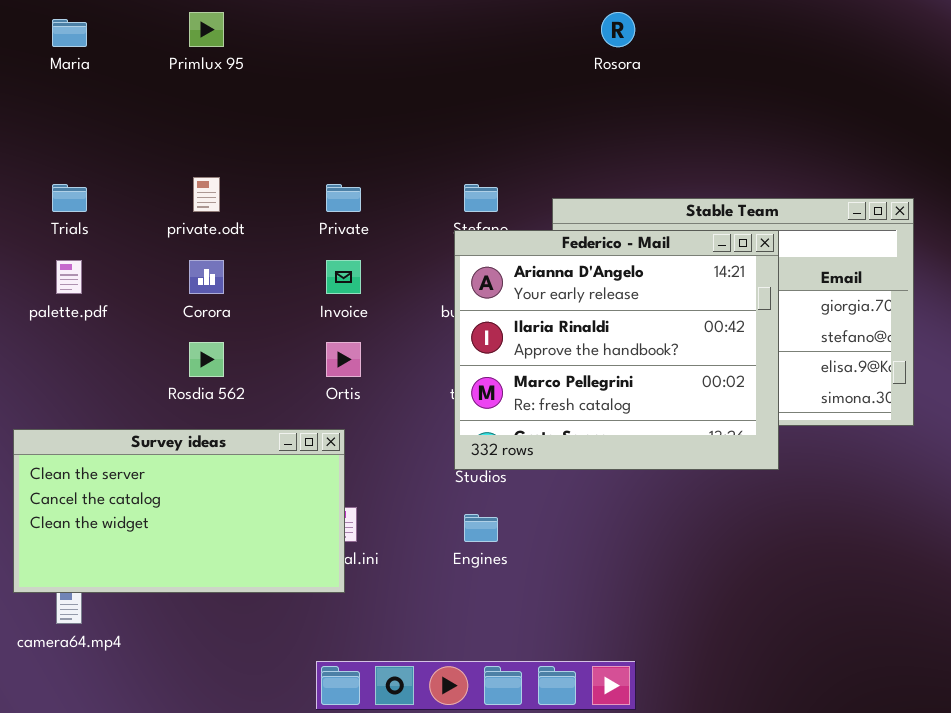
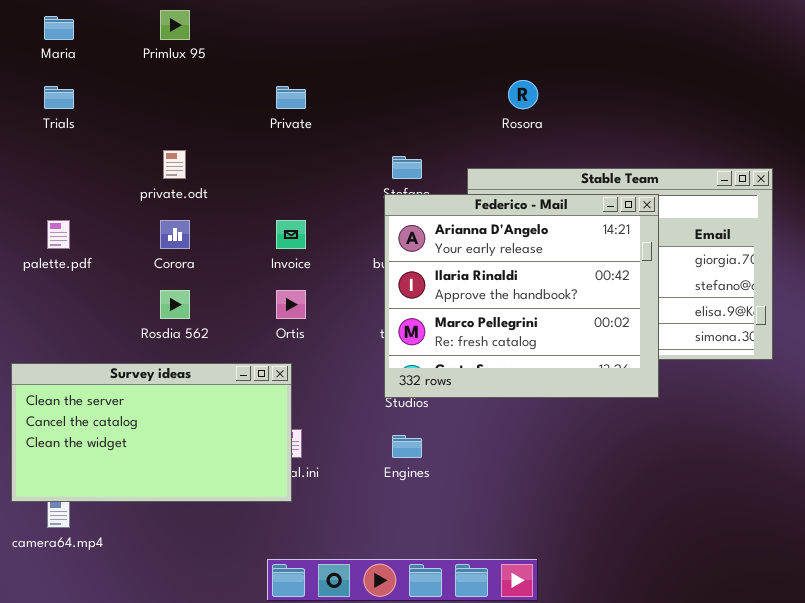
Rosora: [601,12,635,47] -> [508,80,538,109], moved
Trials: [52,184,87,212] -> [44,86,74,109], moved
Private: [326,184,361,212] -> [276,86,306,109], moved

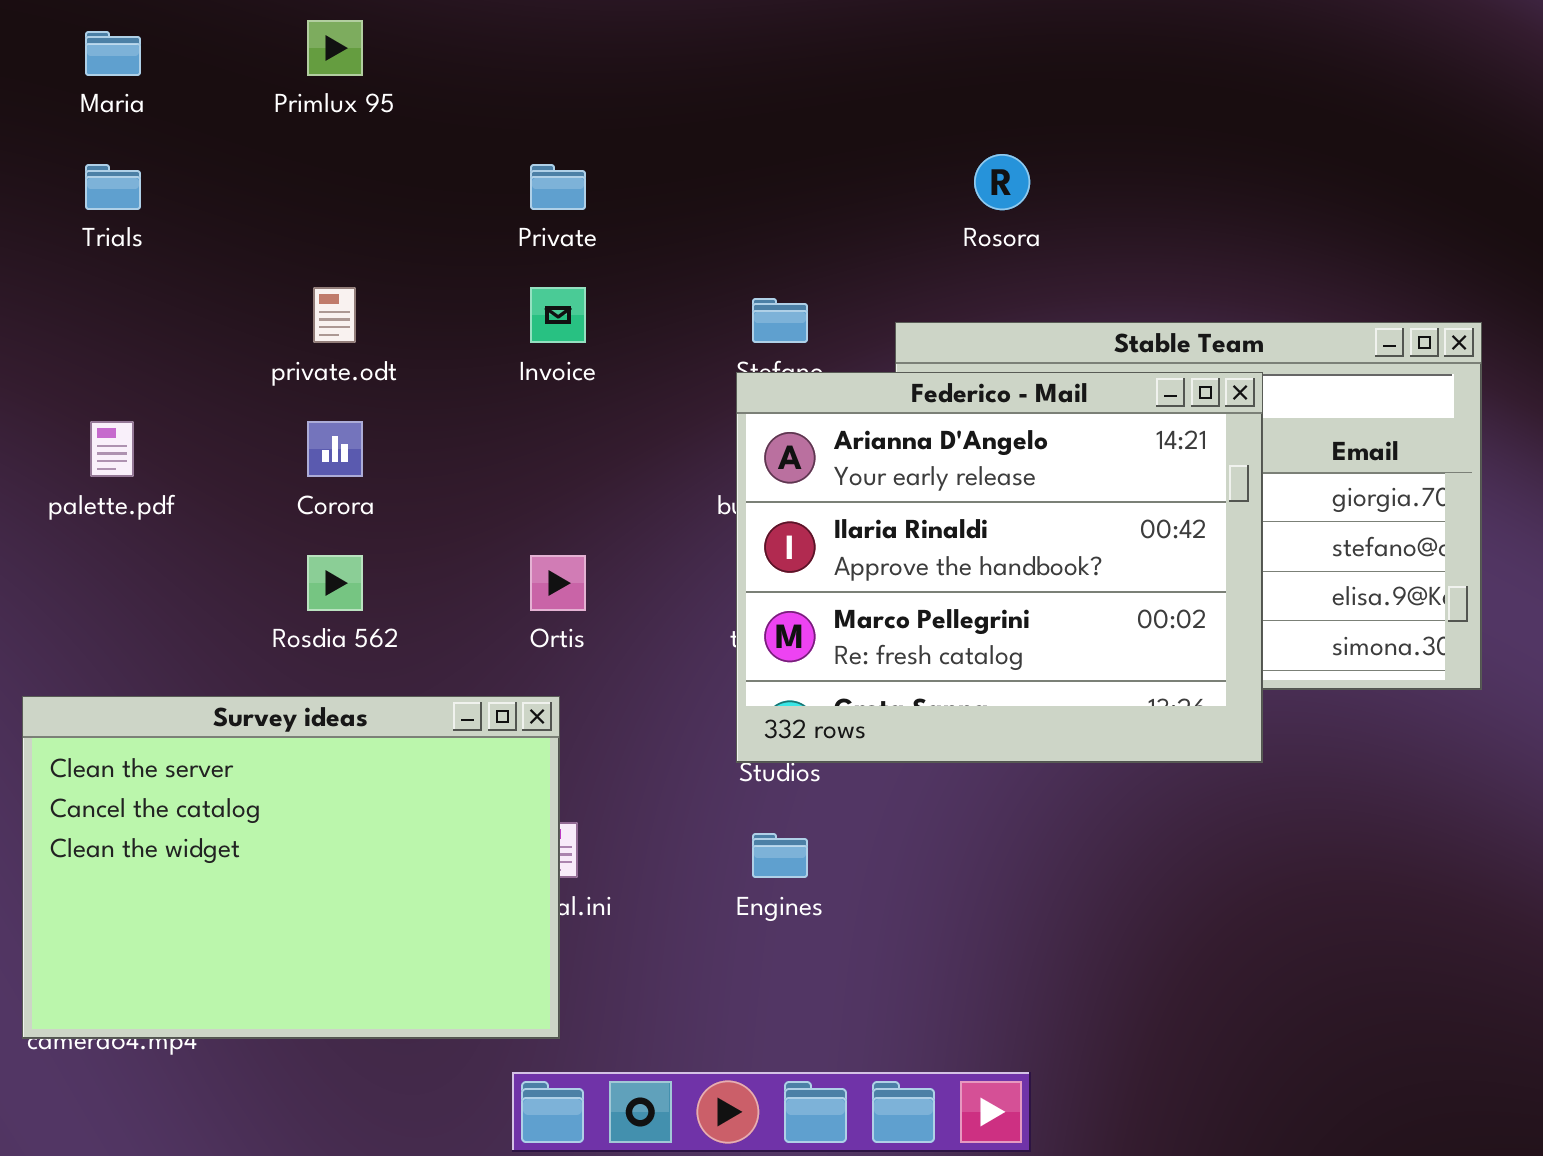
Invoice: [276,220,306,249] -> [530,287,586,343], moved
Survey ideas: [11,363,292,502] -> [22,696,560,1039], resized

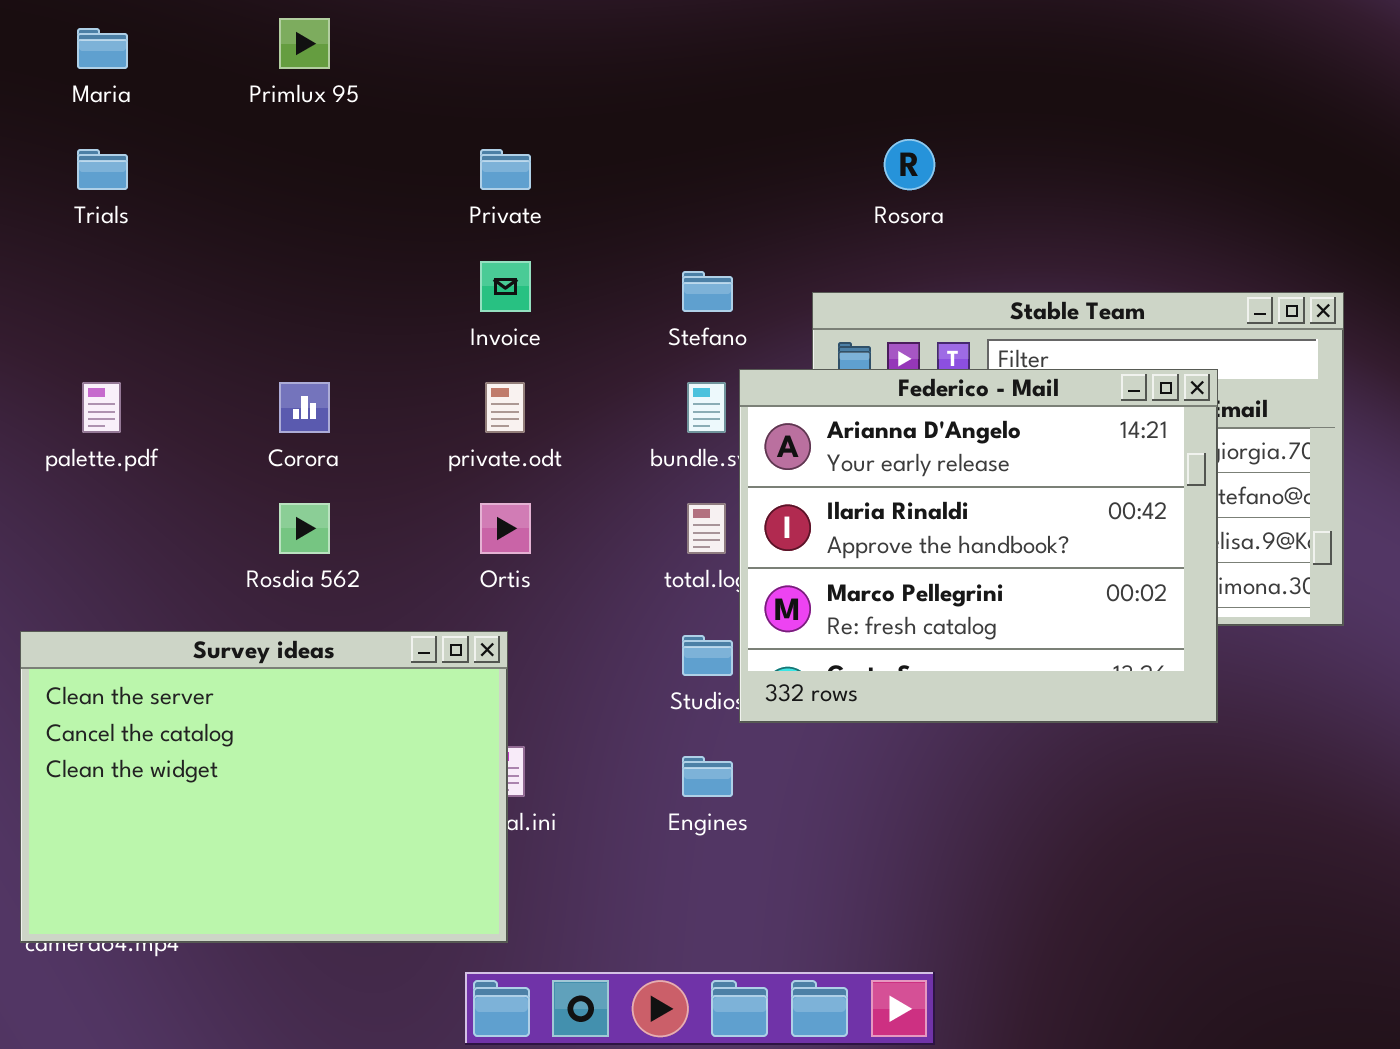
private.odt: [313,287,356,343] -> [485,382,525,433], moved
Federico - Mail: [736,372,1263,763] -> [739,369,1218,723], moved

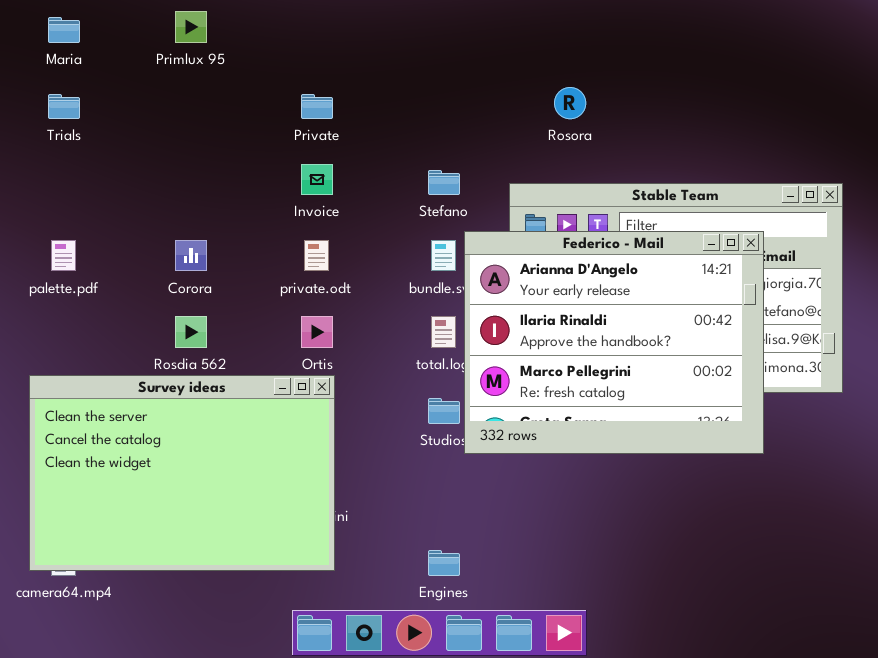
Survey ideas: [20,631,508,943] -> [29,375,335,571], moved
Engines: [682,756,733,797] -> [428,550,460,576], moved

